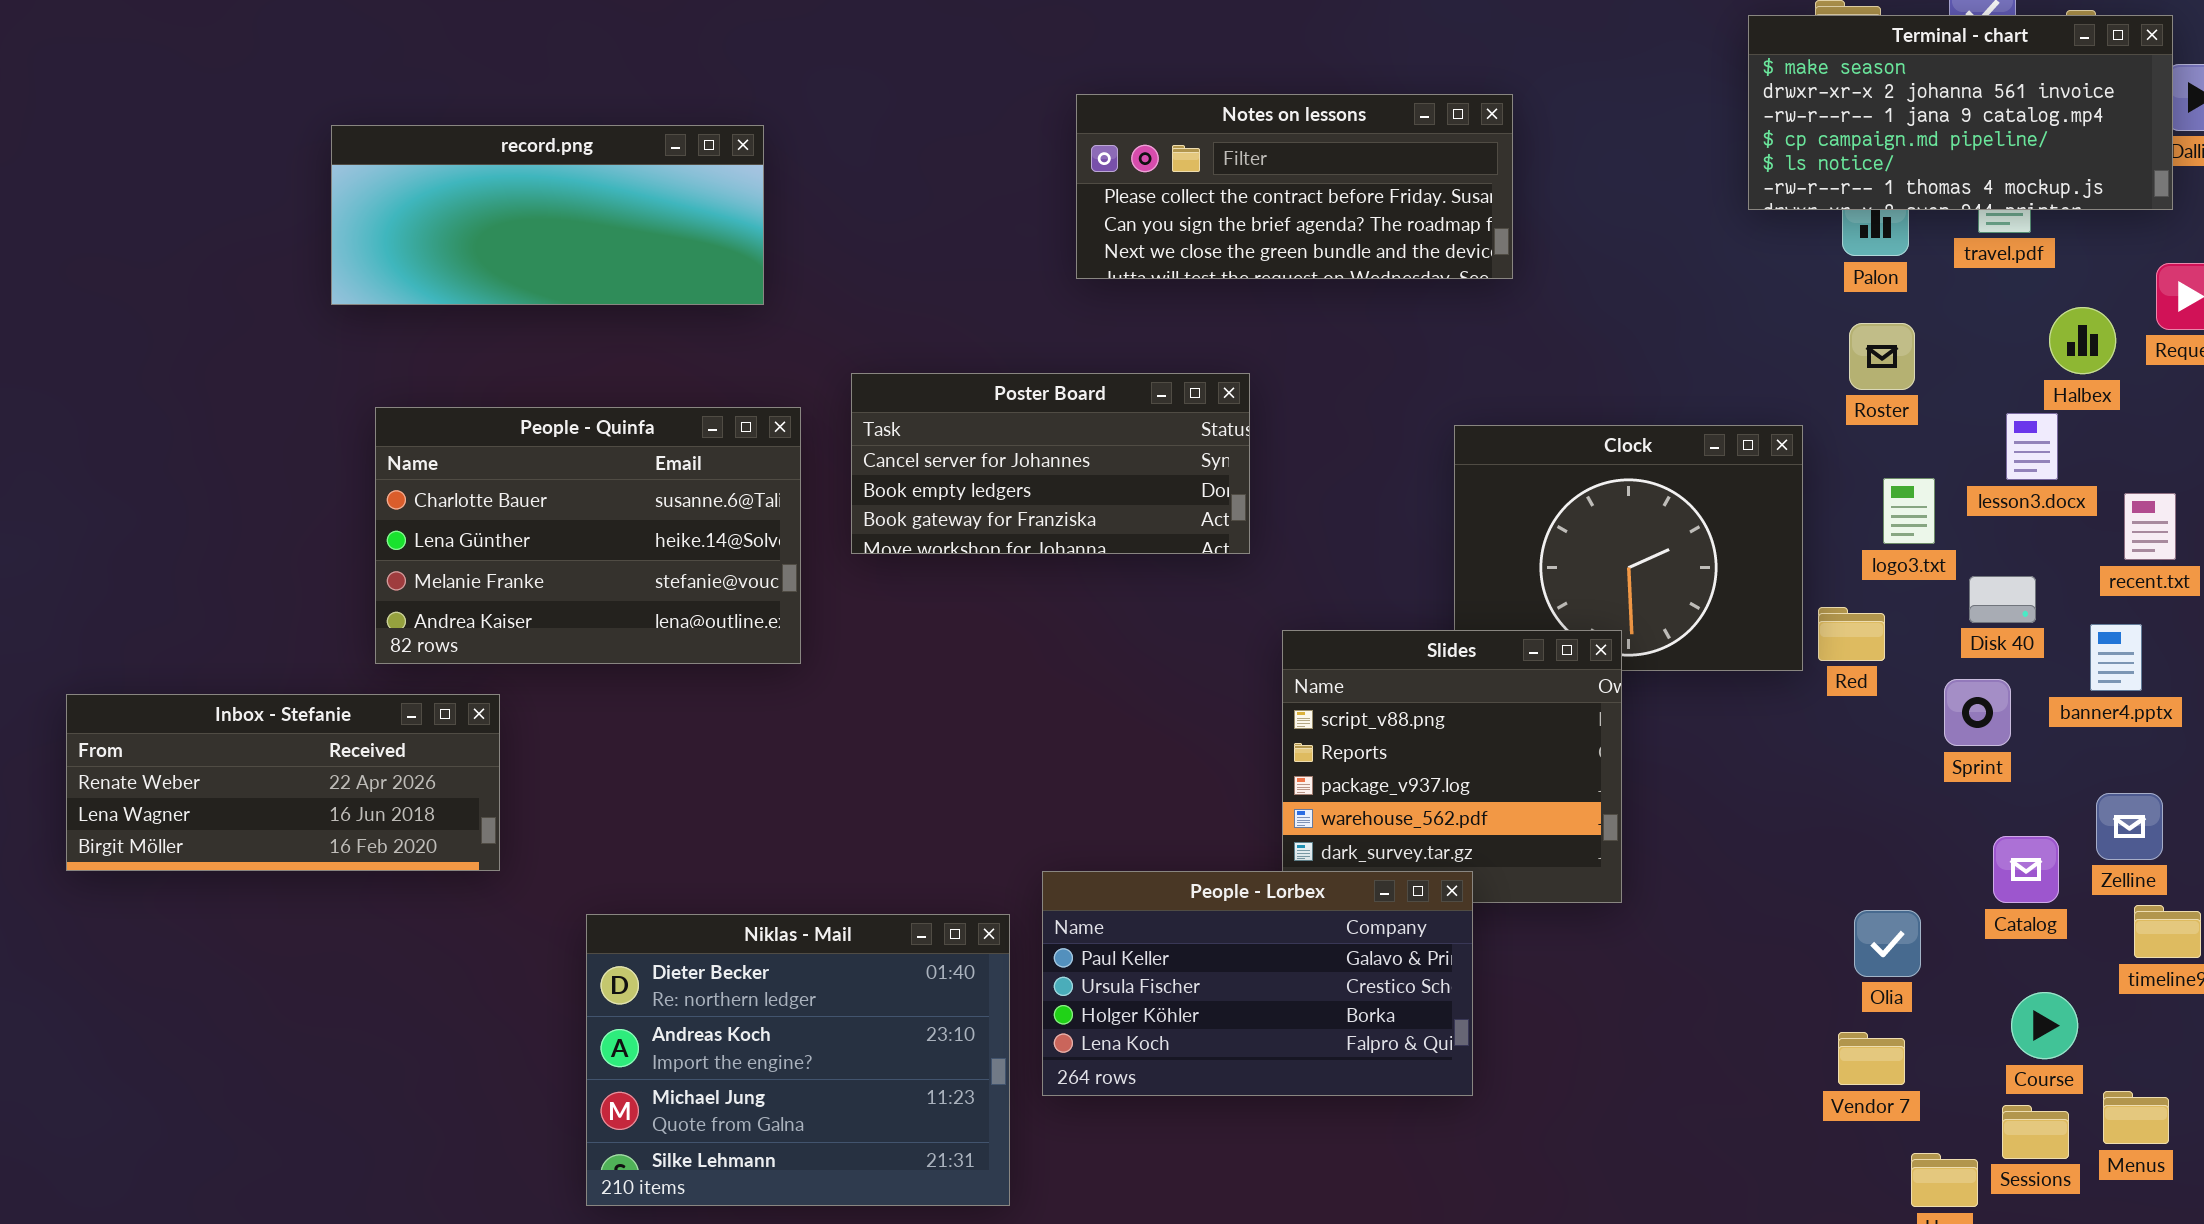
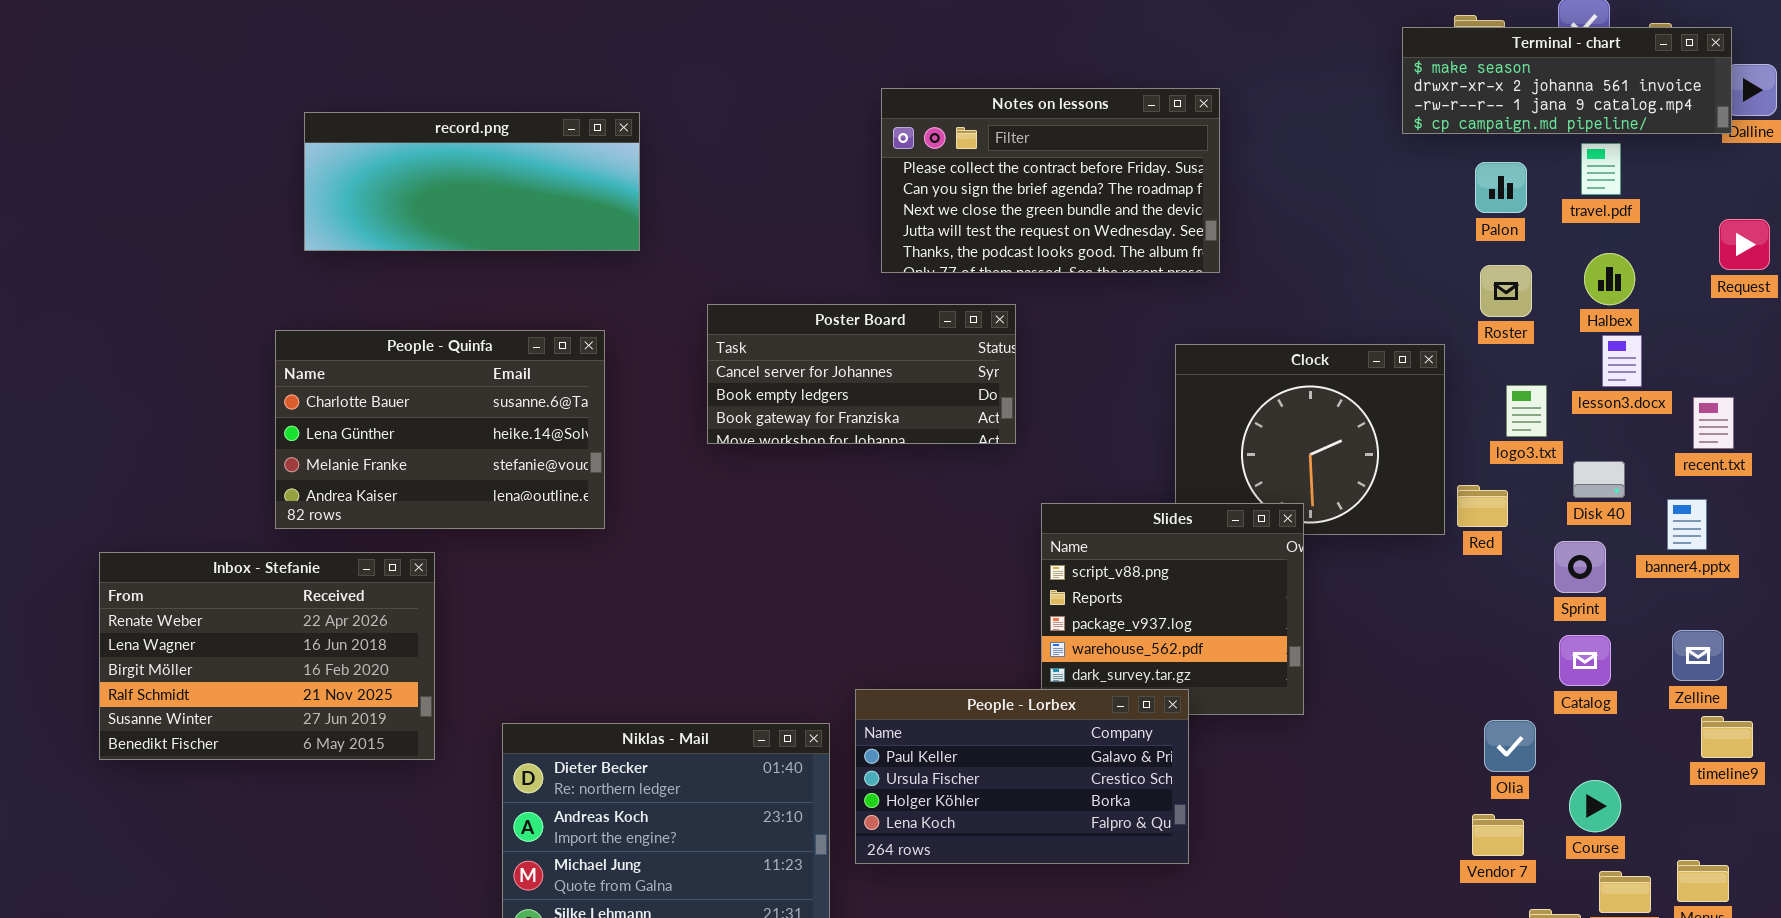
Terminal - chart: [1748,15,2173,210] -> [1402,27,1732,134], resized
Notes on lessons: [1076,94,1513,279] -> [881,88,1220,273], resized
Halbex: [2049,307,2116,374] -> [1584,253,1635,305], moved
People - Quinfa: [375,407,801,664] -> [275,330,605,529], moved
Inbox - Stefanie: [66,694,500,871] -> [99,552,435,760], resized
Catalog: [1993,836,2059,903] -> [1559,635,1611,686], moved
Course: [2011,992,2078,1059] -> [1569,780,1621,832], moved

